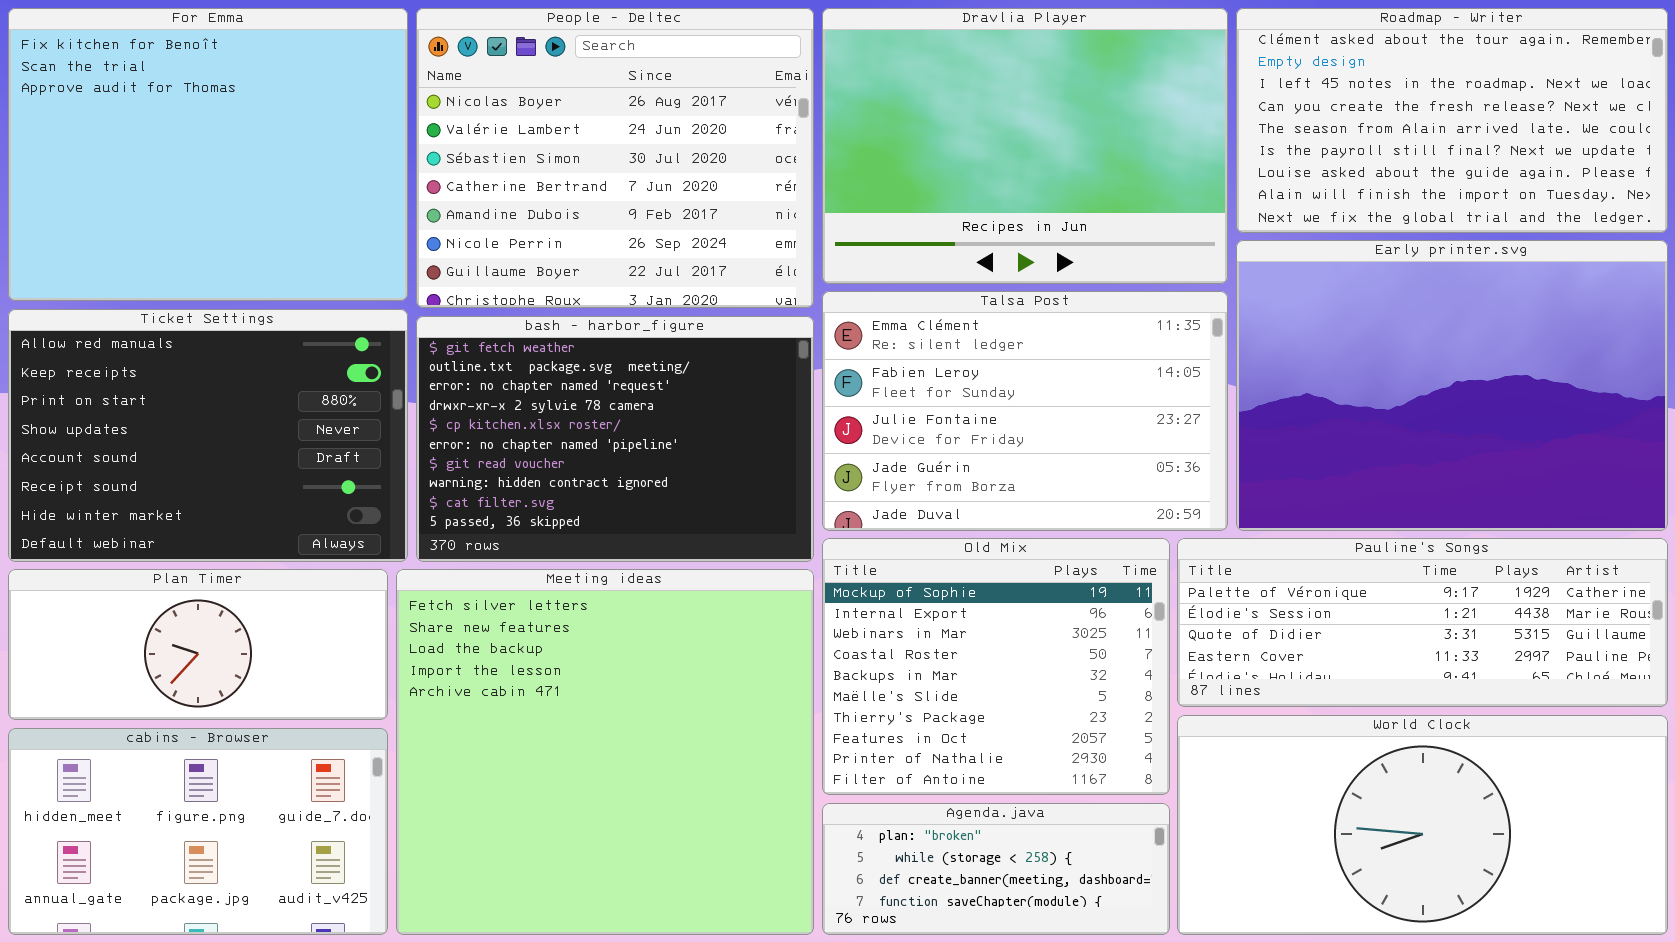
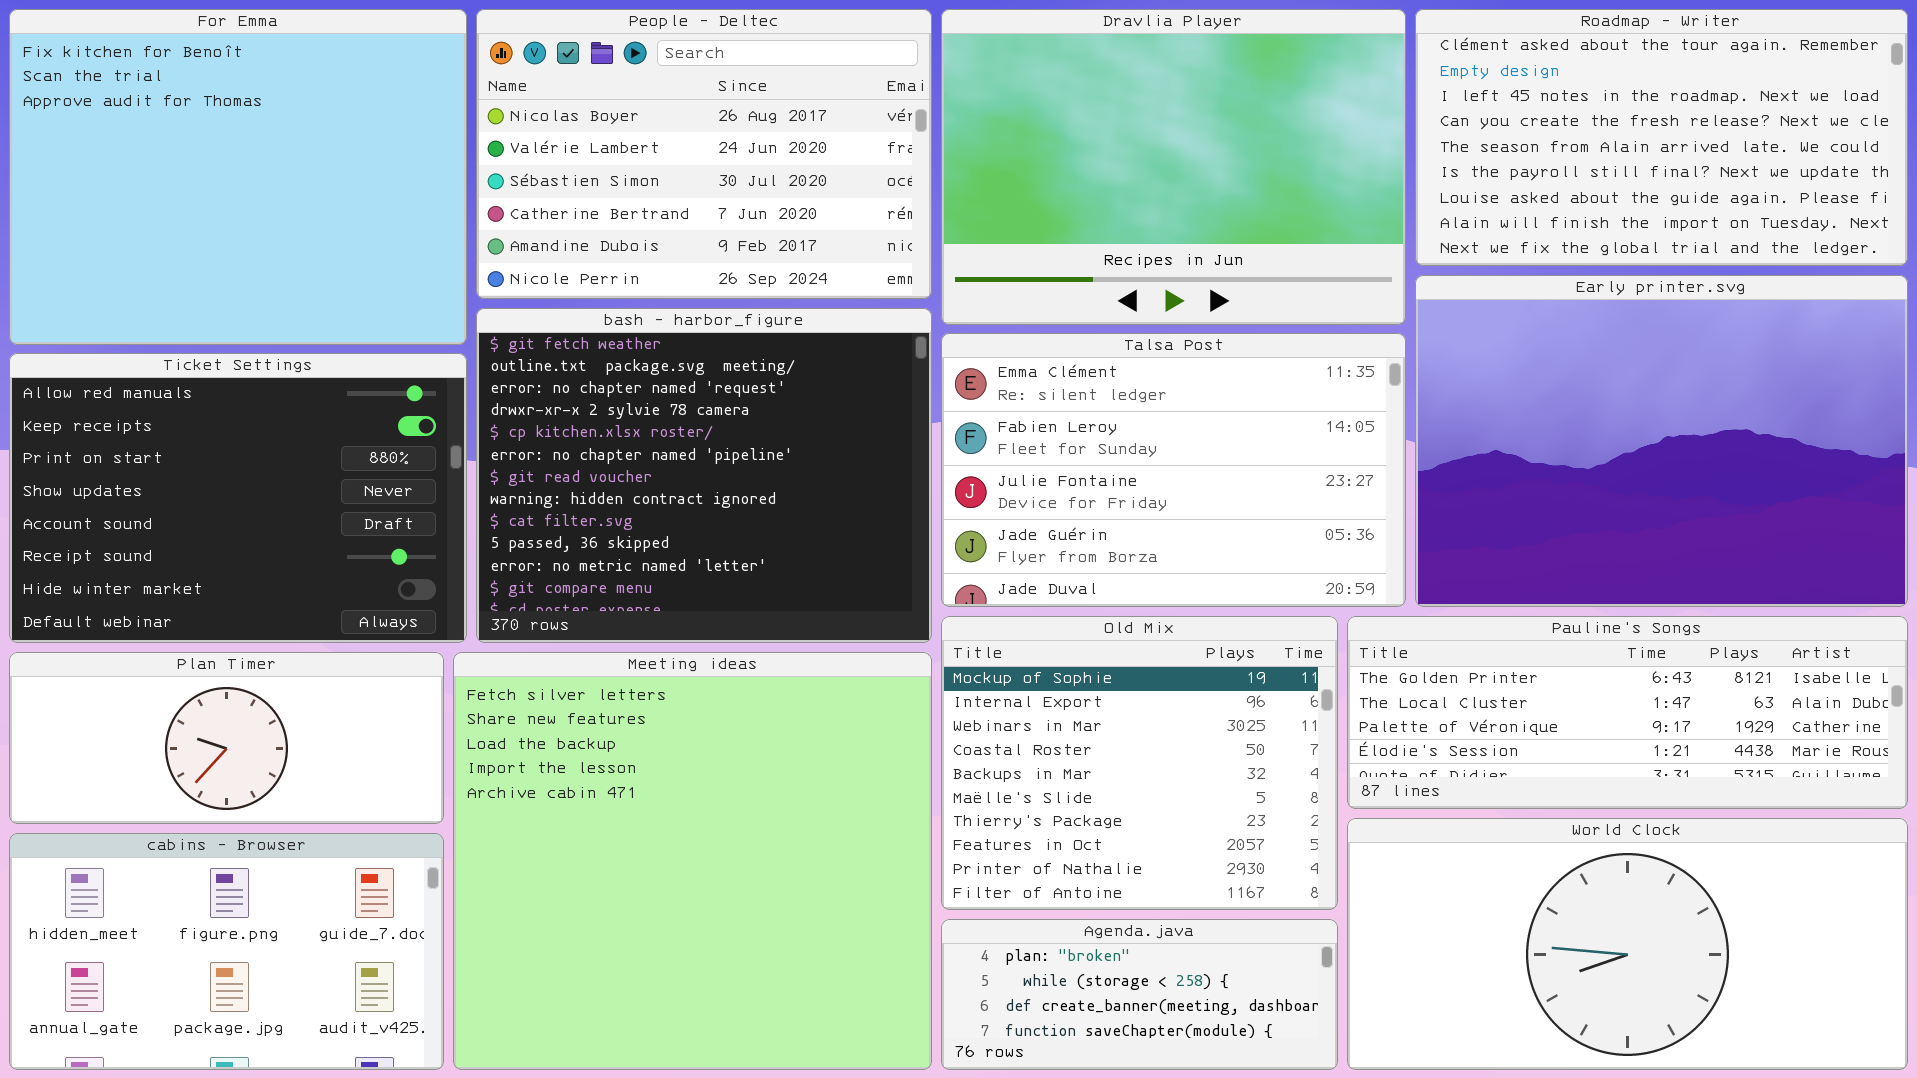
People - Deltec: [416,8,814,308] -> [476,9,932,299], resized
bash - harbor_figure: [416,316,814,562] -> [476,308,932,643], resized
Pauline's Songs: [1177,538,1668,707] -> [1347,616,1908,809], scrolled up 2 rows

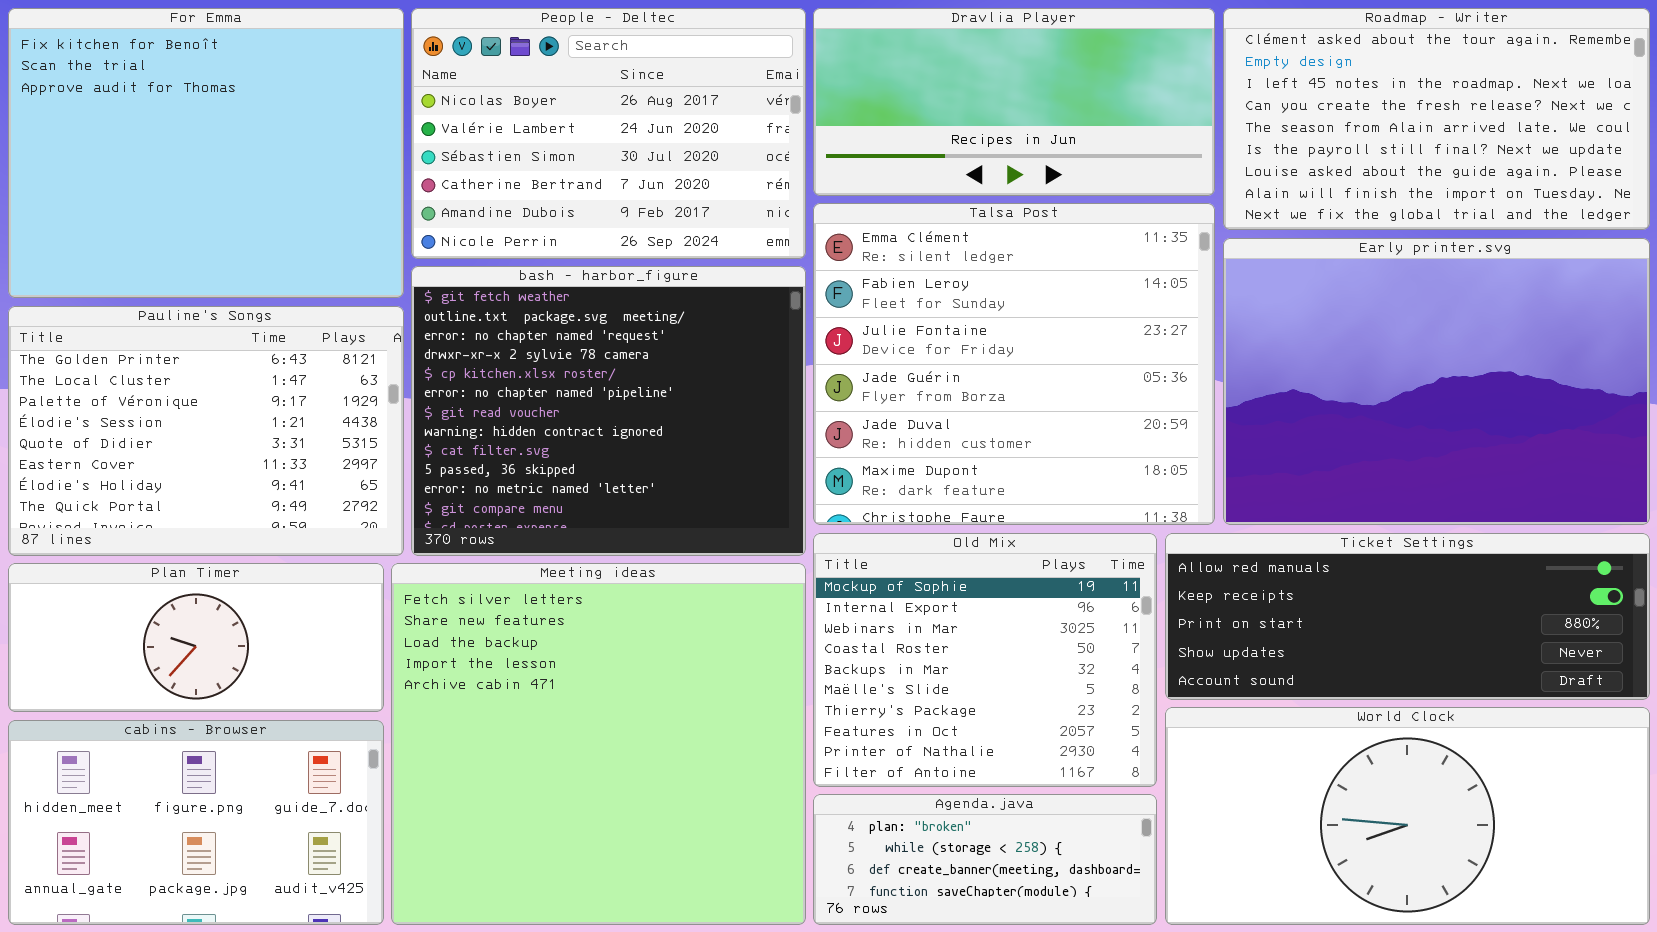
Dravlia Player: [941,9,1406,325] -> [813,8,1215,196], resized
Talsa Post: [941,333,1406,607] -> [813,203,1215,525], resized
Ticket Settings: [9,353,467,643] -> [1165,533,1650,700], moved, resized
Pauline's Songs: [1347,616,1908,809] -> [8,306,404,556], moved, resized

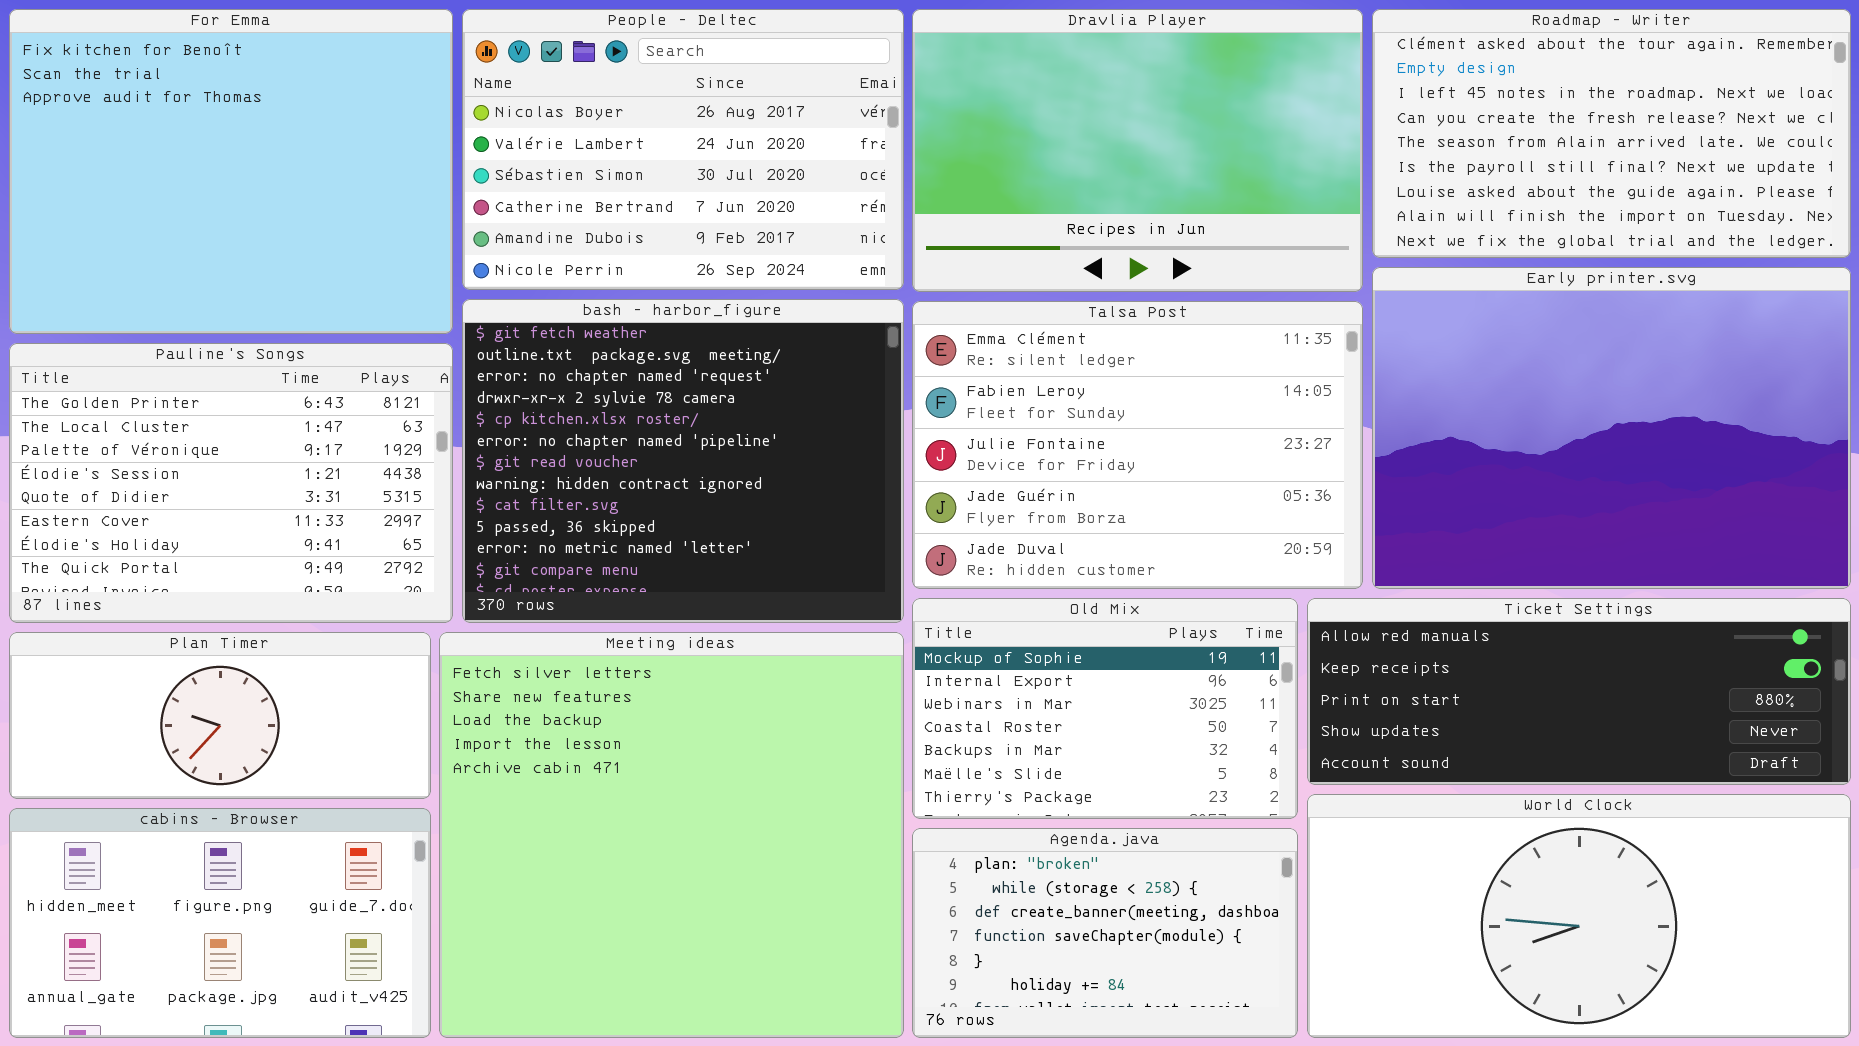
Dravlia Player: [813,8,1215,196] -> [912,9,1363,292], resized
Talsa Post: [813,203,1215,525] -> [912,301,1363,589], resized
Old Mix: [813,533,1157,787] -> [912,598,1298,819], resized
Agenda.java: [813,794,1157,925] -> [912,828,1298,1038], resized

